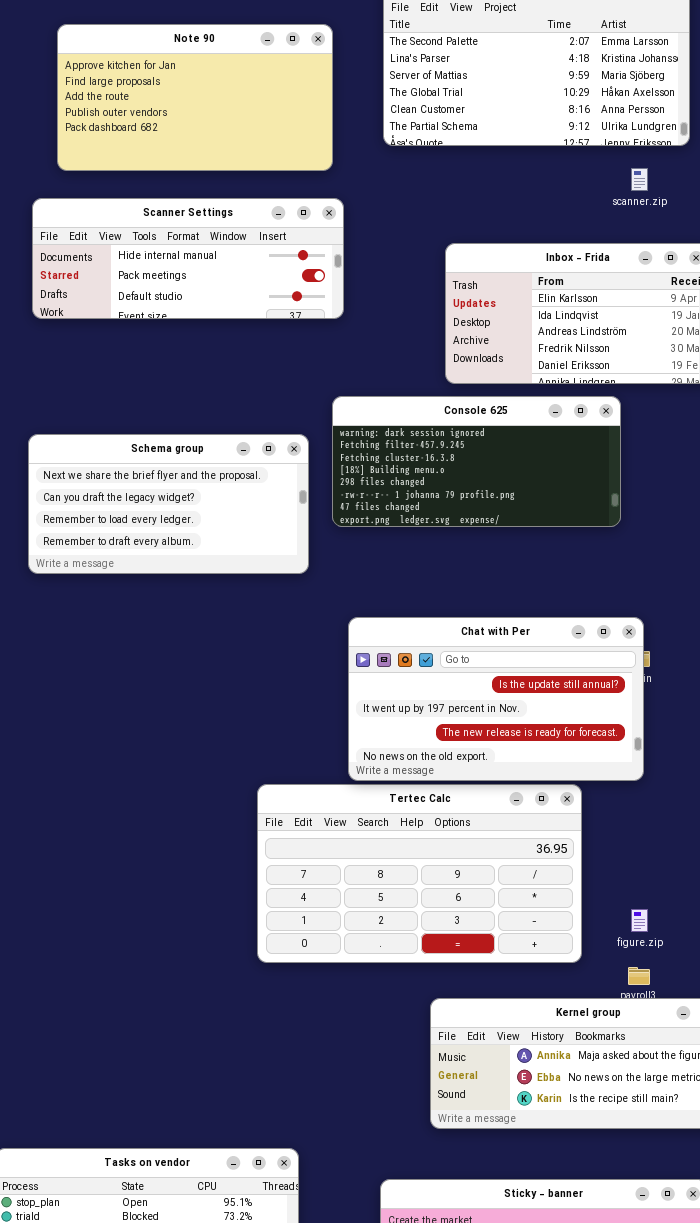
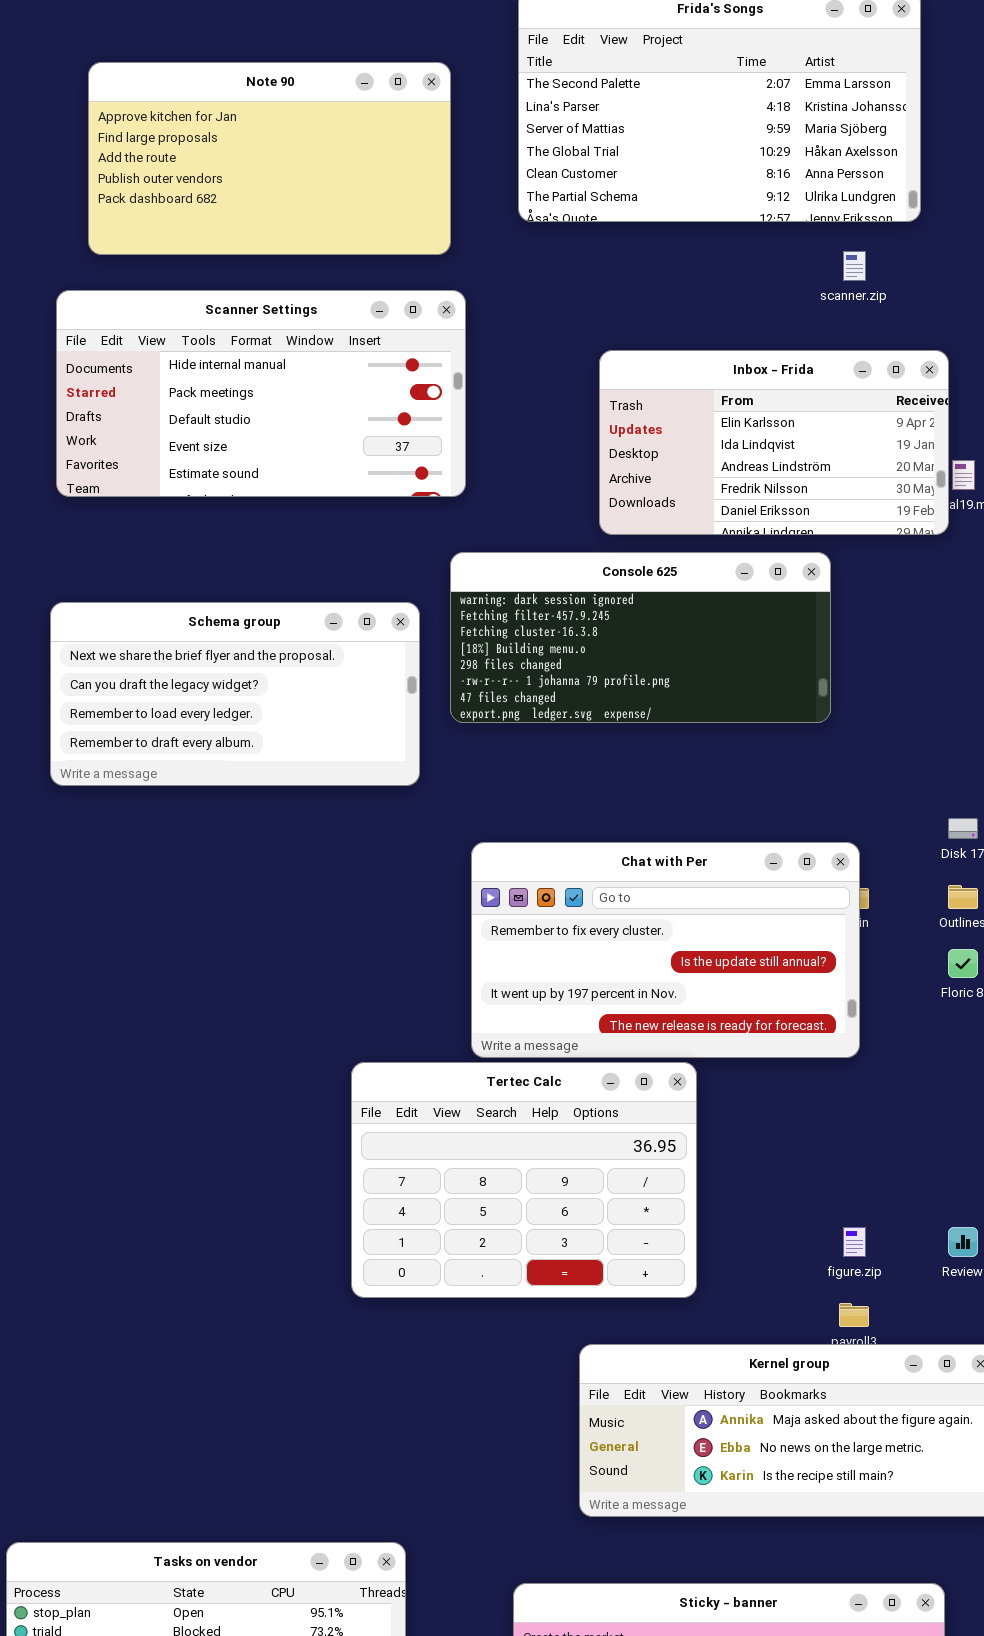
Scanner Settings: [32,198,344,319] -> [56,290,466,497], resized
Chat with Per: [348,617,644,781] -> [471,842,860,1058], scrolled up 1 row
Tertec Calc: [257,784,582,963] -> [351,1062,697,1298], resized

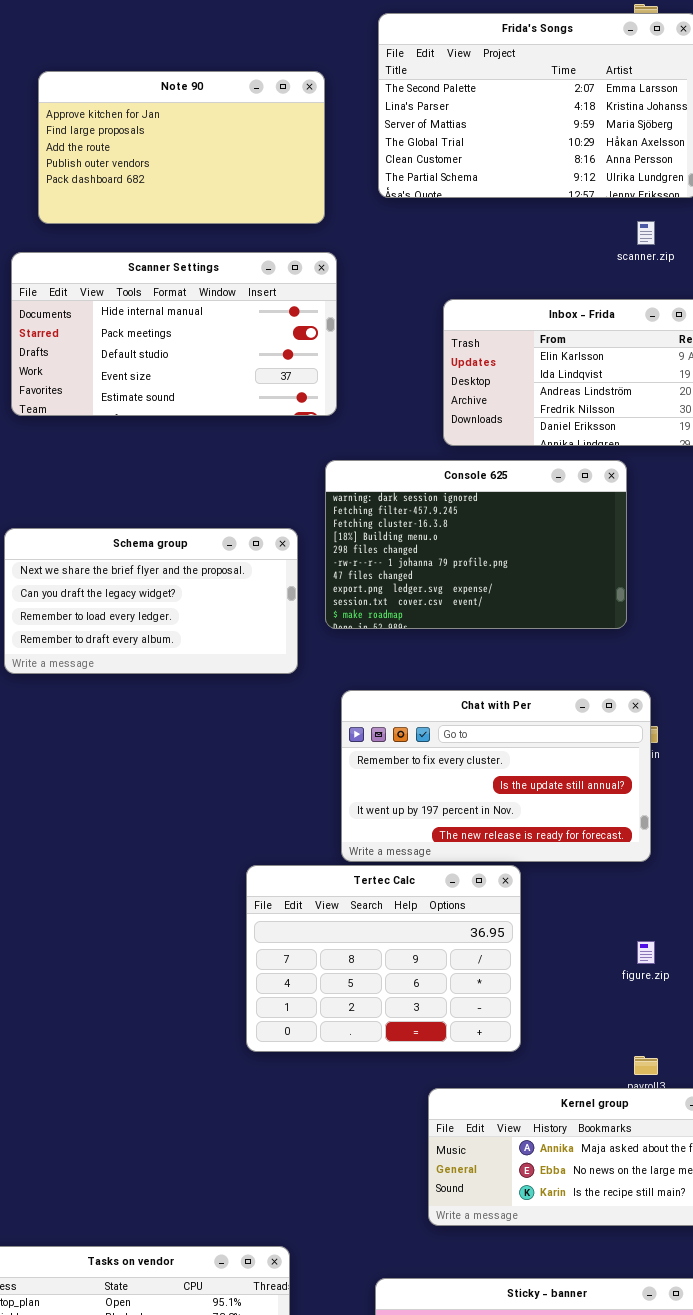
Console 625: [450,552,831,723] -> [325,460,627,629], resized
Schema group: [50,602,420,786] -> [4,528,298,674], moved
figure.zip: [843,1227,866,1257] -> [637,941,655,964], moved

